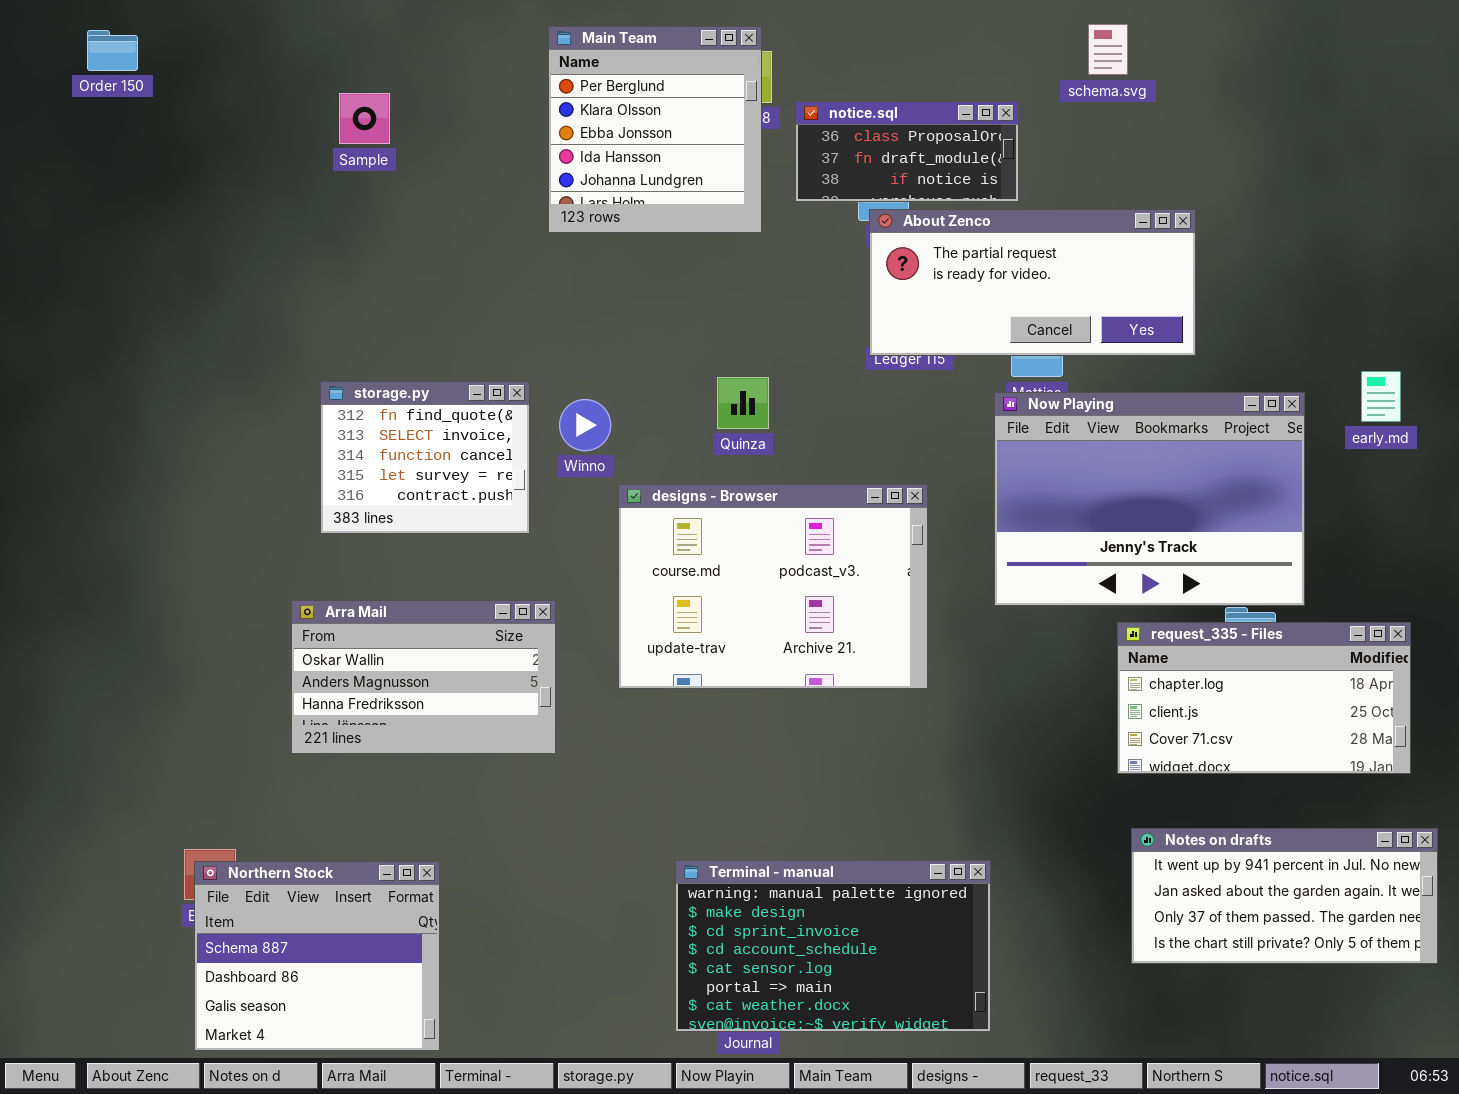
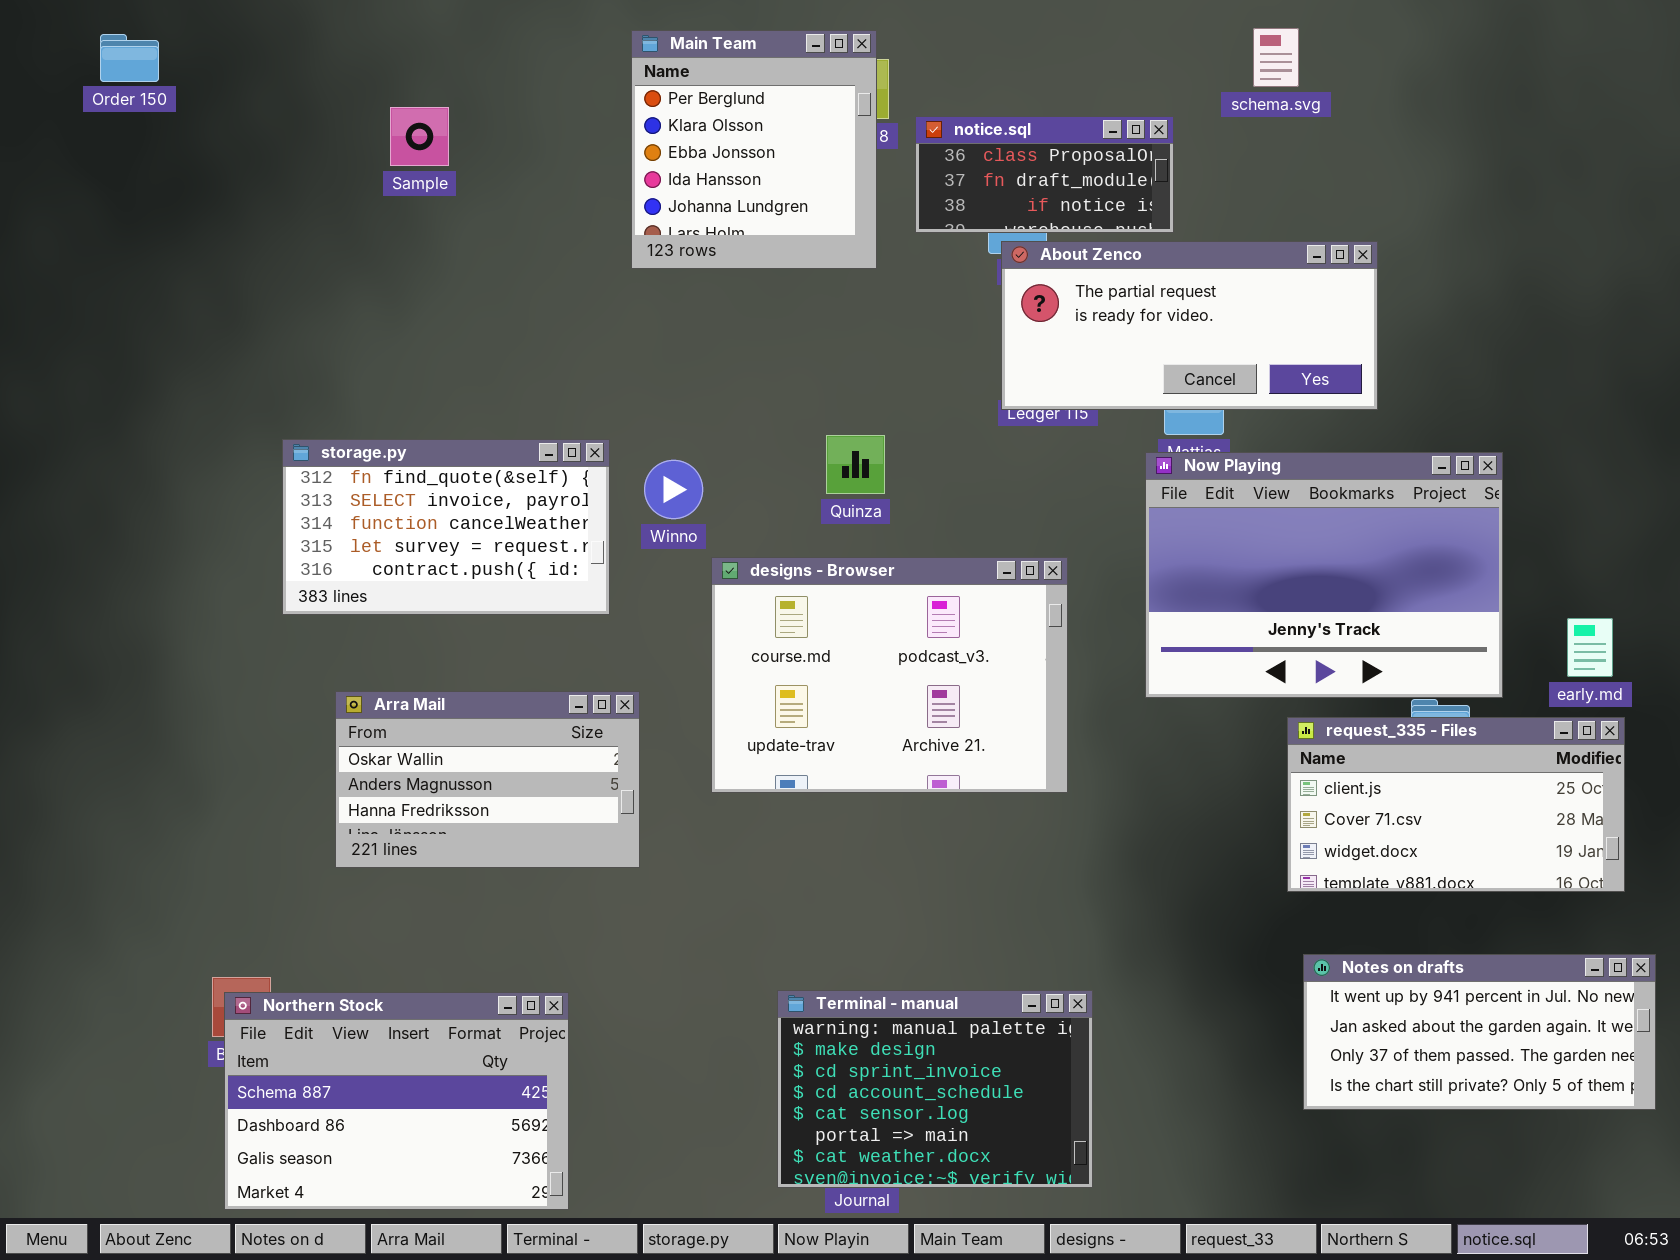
early.md: [1361,371,1401,422] -> [1567,618,1613,677], moved
storage.py: [320,381,530,534] -> [282,439,610,615], resized
request_335 - Files: [1117,622,1411,774] -> [1287,717,1625,892], scrolled down 1 row
Terminal - manual: [675,860,991,1032] -> [777,990,1093,1188], resized
Northern Stock: [194,861,440,1051] -> [224,992,569,1210], resized

